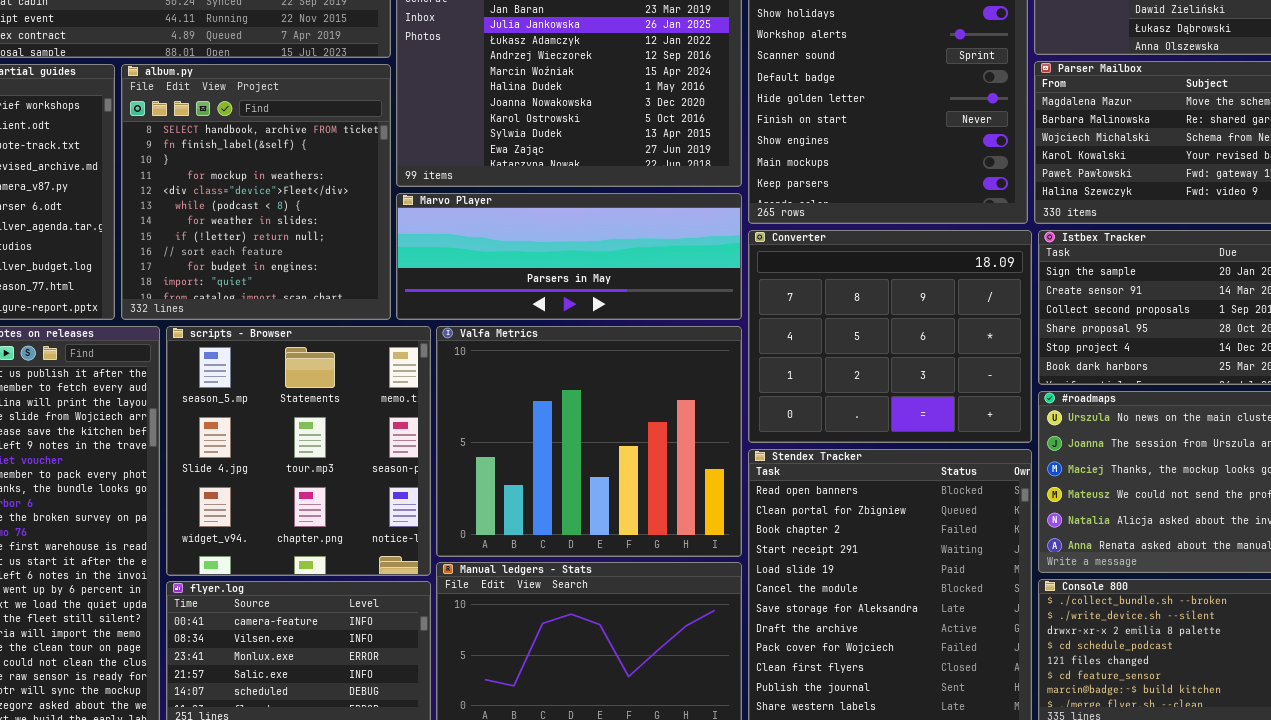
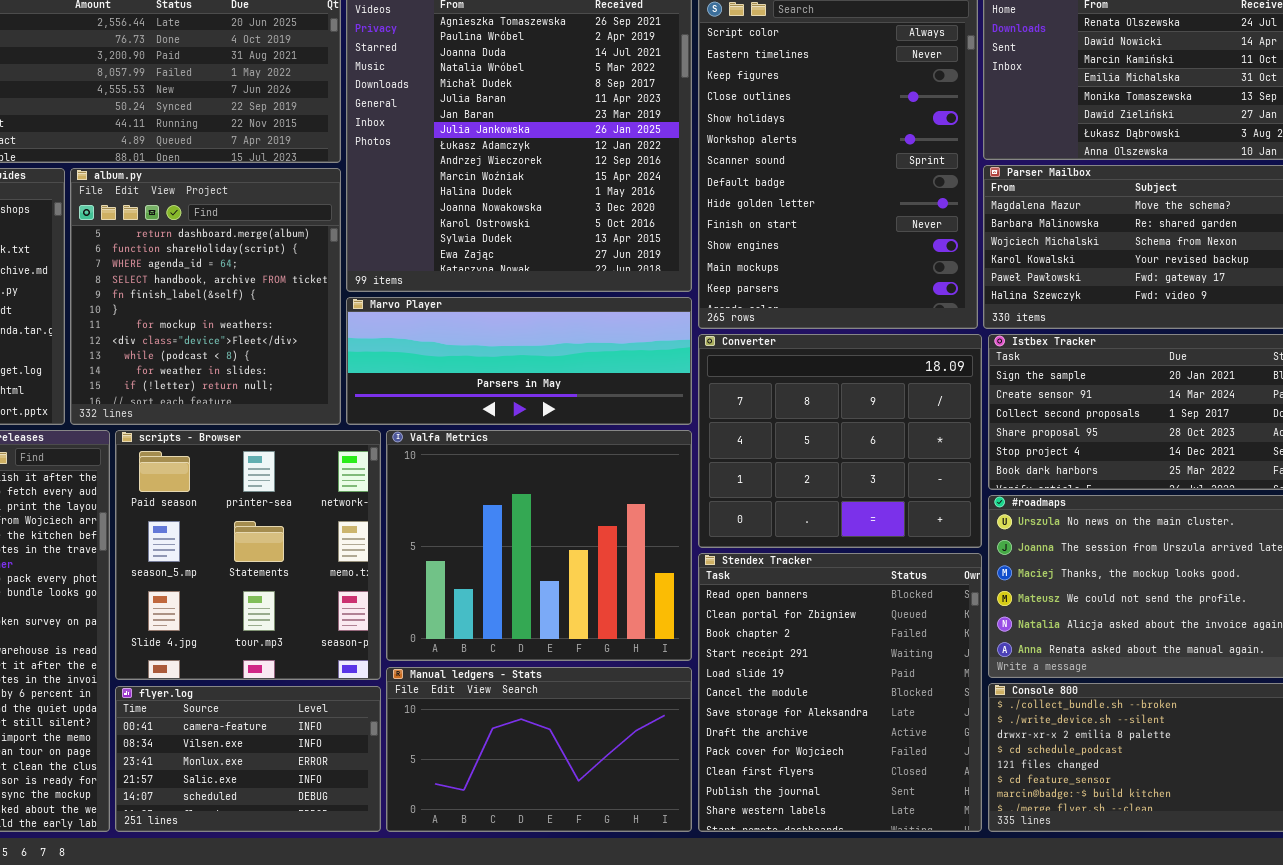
album.py: [121,64,391,320] -> [70,168,341,425], scrolled up 3 rows
scripts - Browser: [166,326,431,576] -> [115,430,381,680], scrolled up 1 row

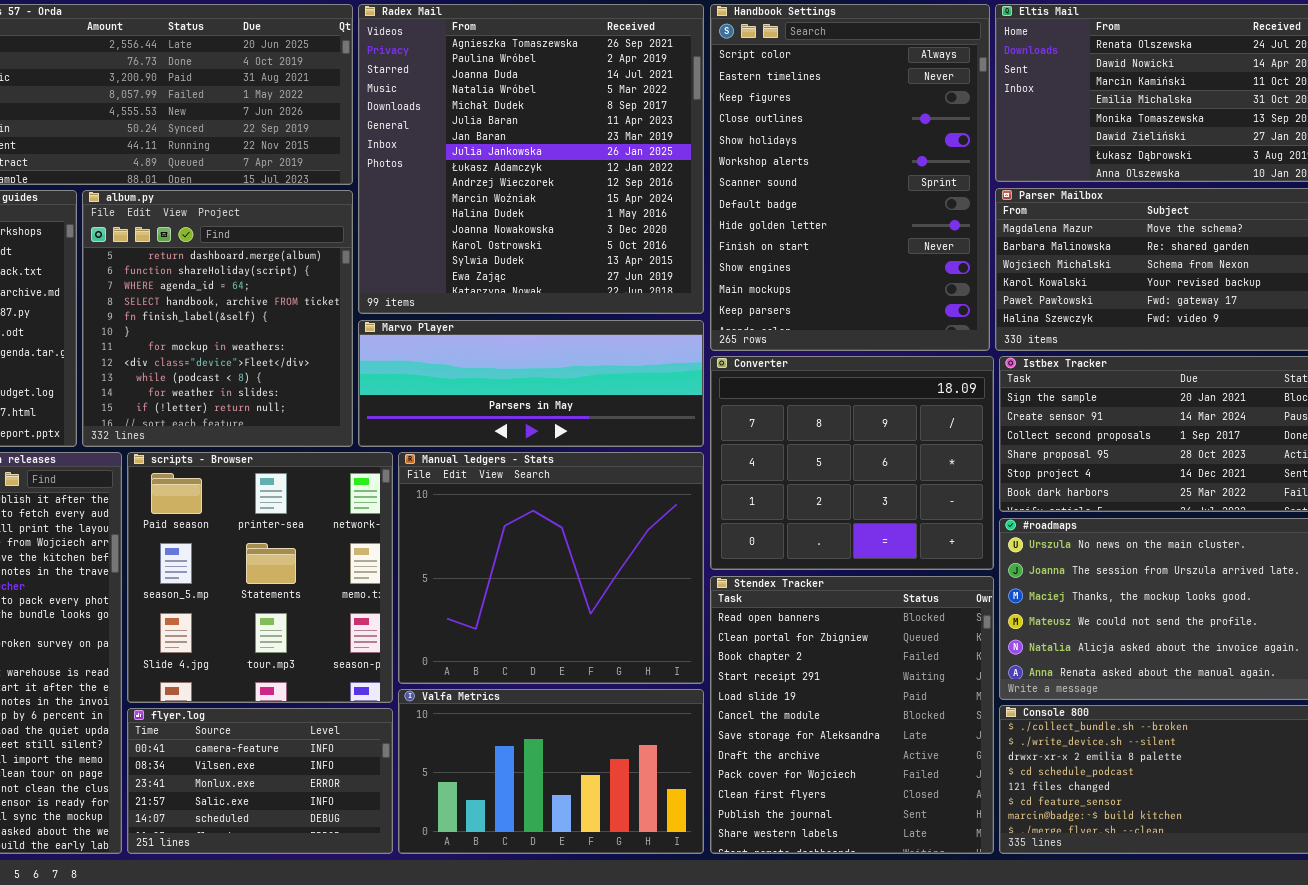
Valfa Metrics: [386,430,692,661] -> [398,689,704,854], moved, resized
Manual ledgers - Stats: [386,667,692,832] -> [398,452,704,684], moved, resized

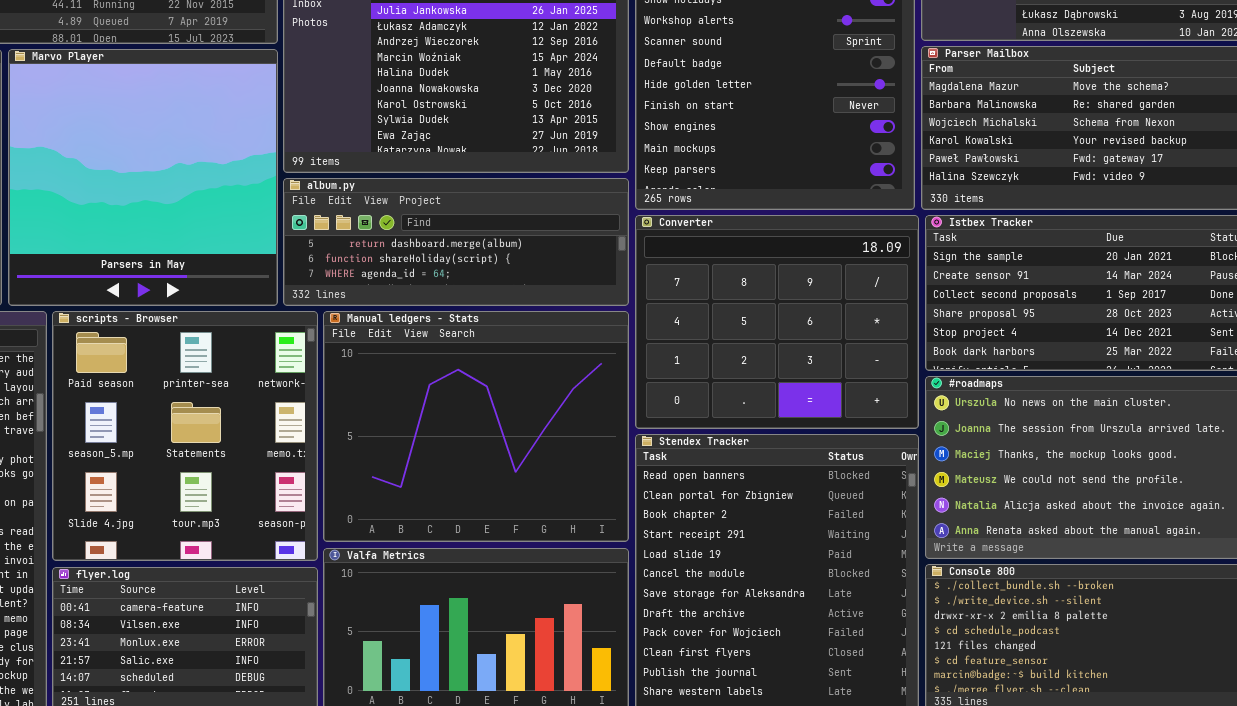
album.py: [82,190,353,447] -> [283,178,629,306], moved, resized
Marvo Player: [358,320,704,447] -> [8,49,278,306], moved, resized

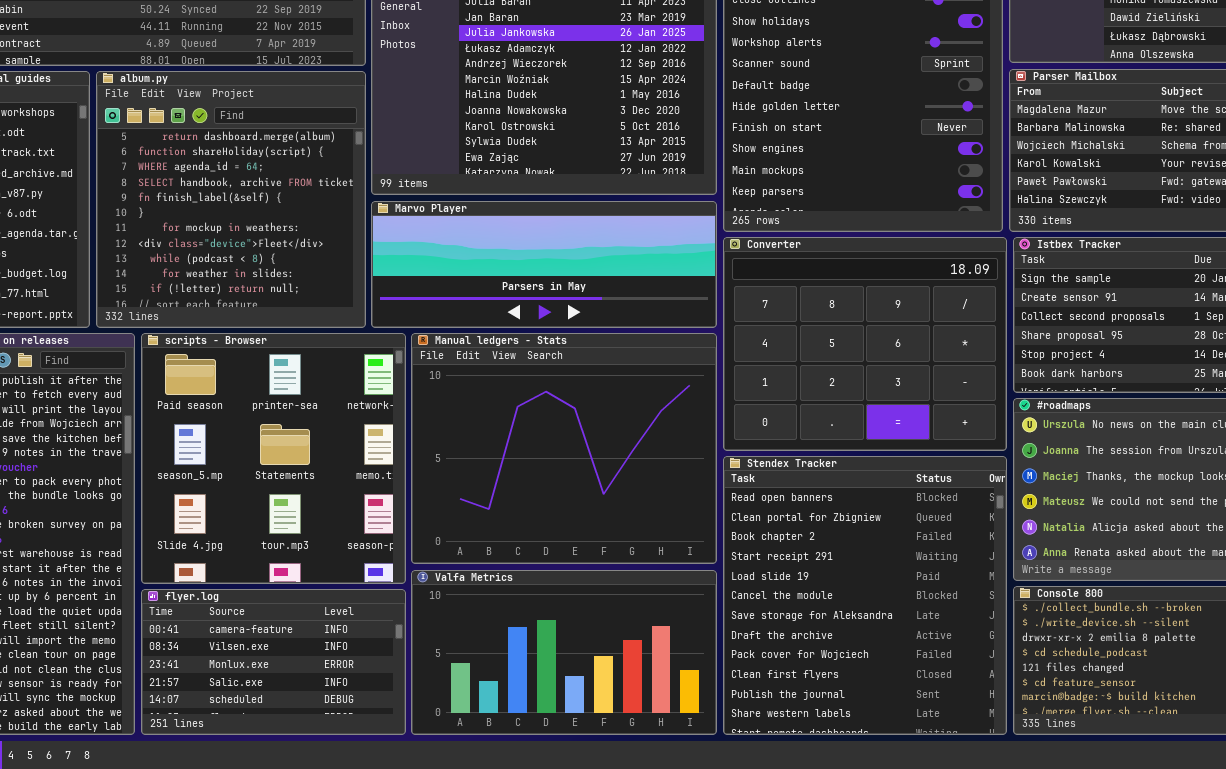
Marvo Player: [8,49,278,306] -> [371,201,717,328], moved, resized
album.py: [283,178,629,306] -> [96,71,366,328], moved, resized

